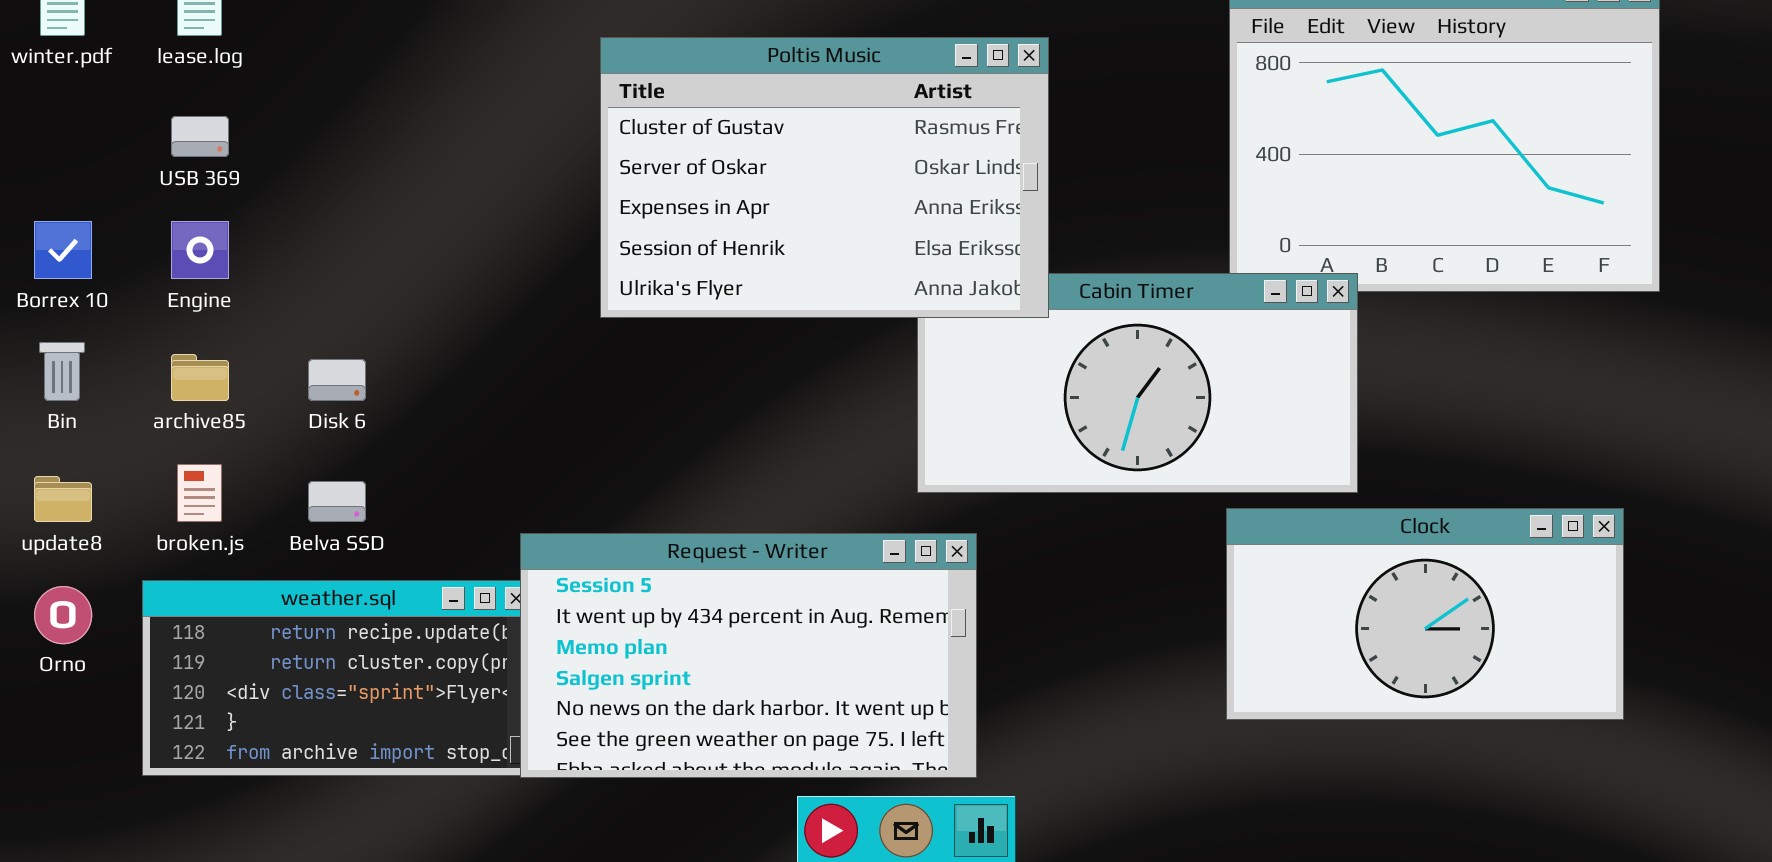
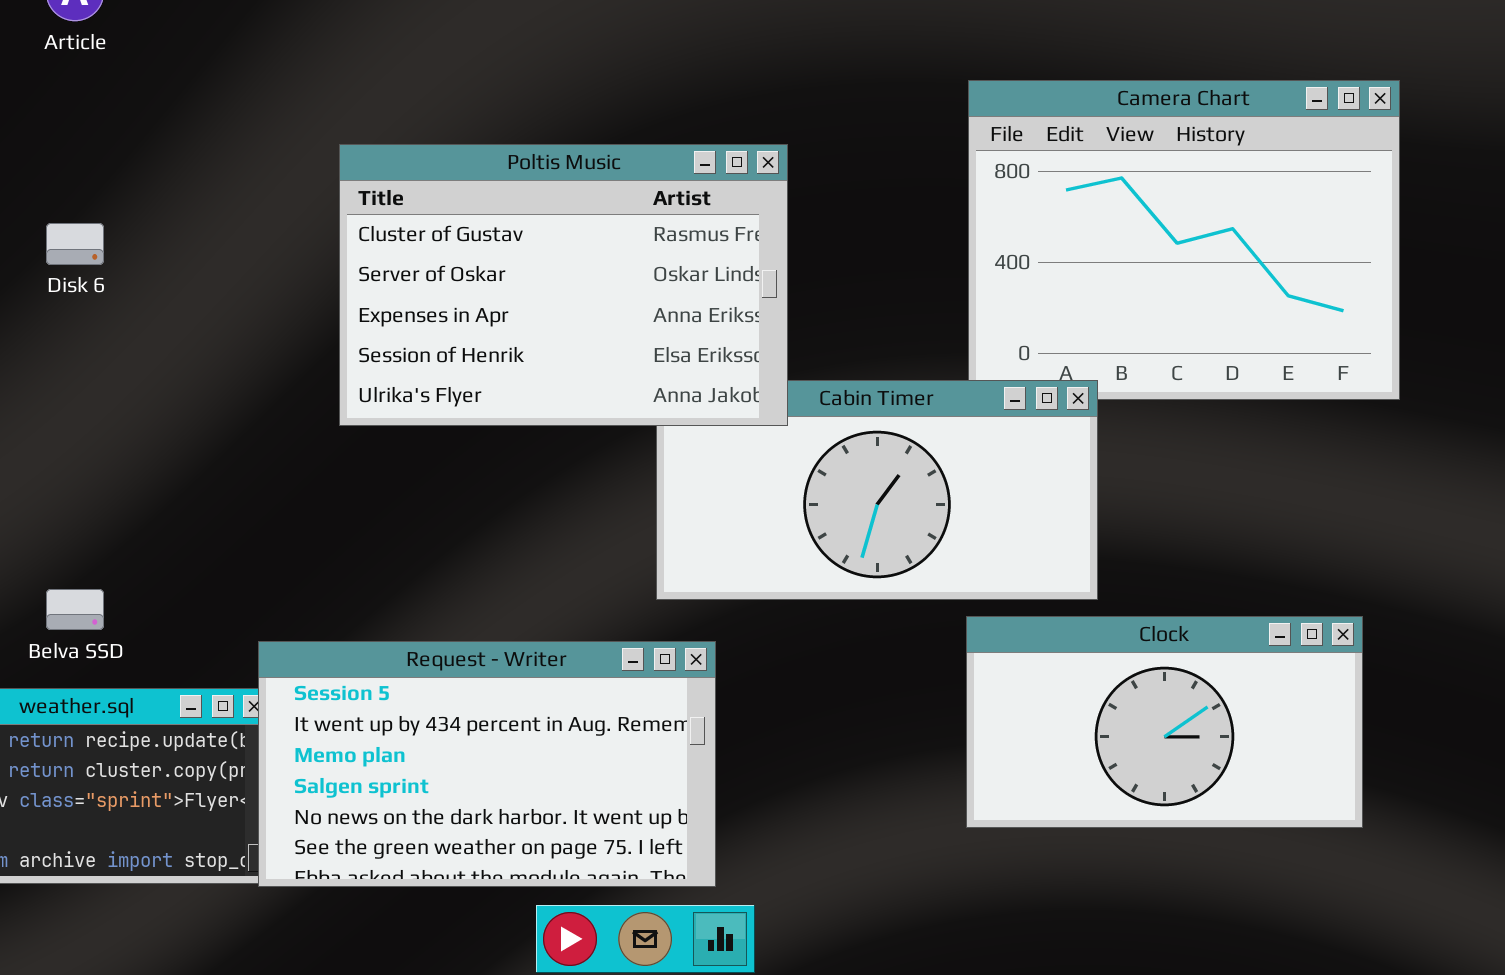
Disk 6: [308,359,366,401] -> [46,223,104,265], moved

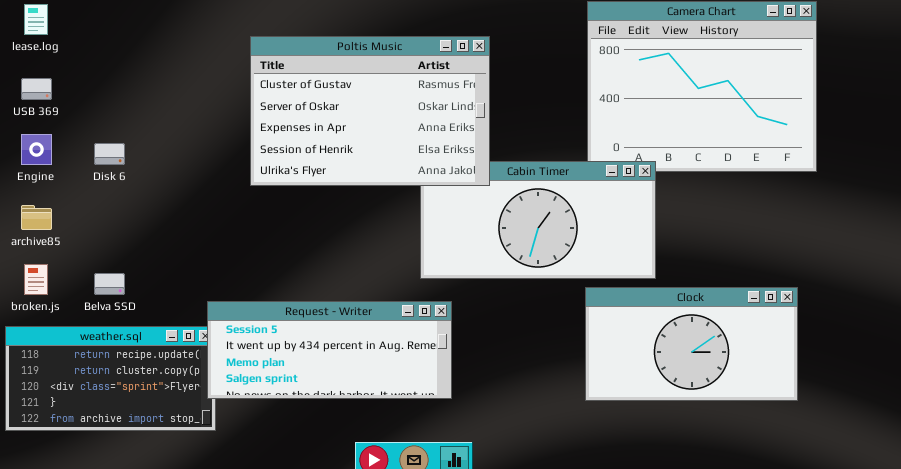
Disk 6: [46,223,104,265] -> [94,143,125,165], moved
Request - Writer: [258,641,716,887] -> [207,301,452,399], resized

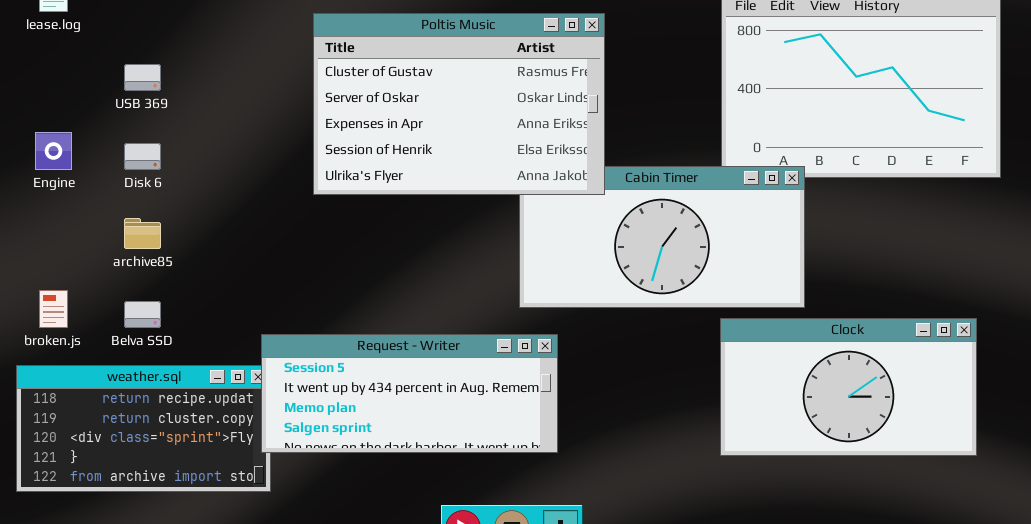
USB 369: [21,78,52,100] -> [124,64,161,91], moved
archive85: [21,205,52,230] -> [124,218,161,249], moved

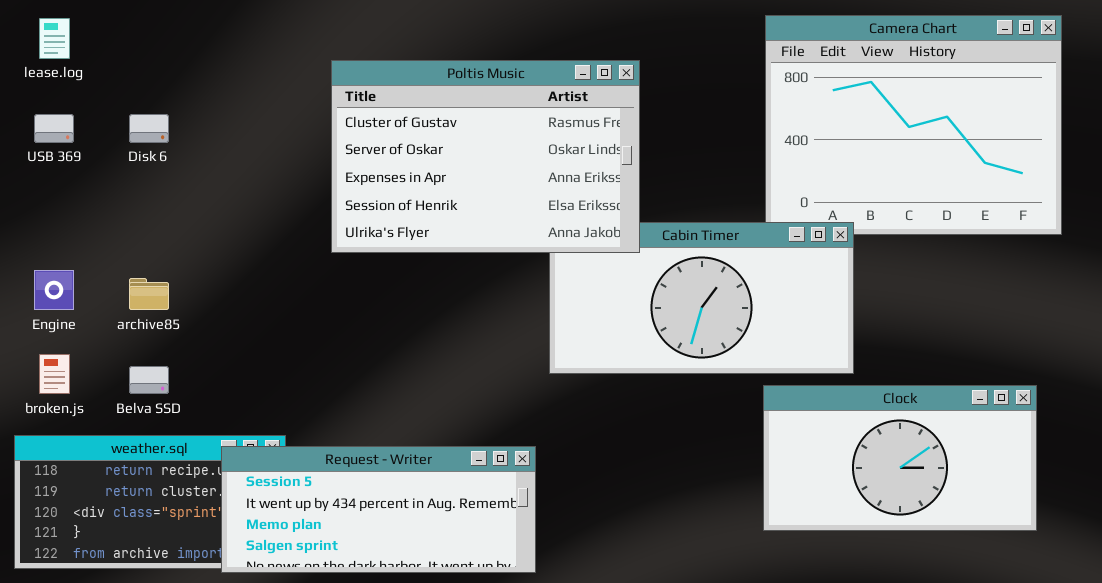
USB 369: [124,64,161,91] -> [34,114,74,143], moved
Engine: [35,132,72,170] -> [34,270,74,310], moved
Disk 6: [124,143,161,170] -> [129,114,169,143], moved
Request - Writer: [261,334,558,453] -> [221,446,536,573], moved

